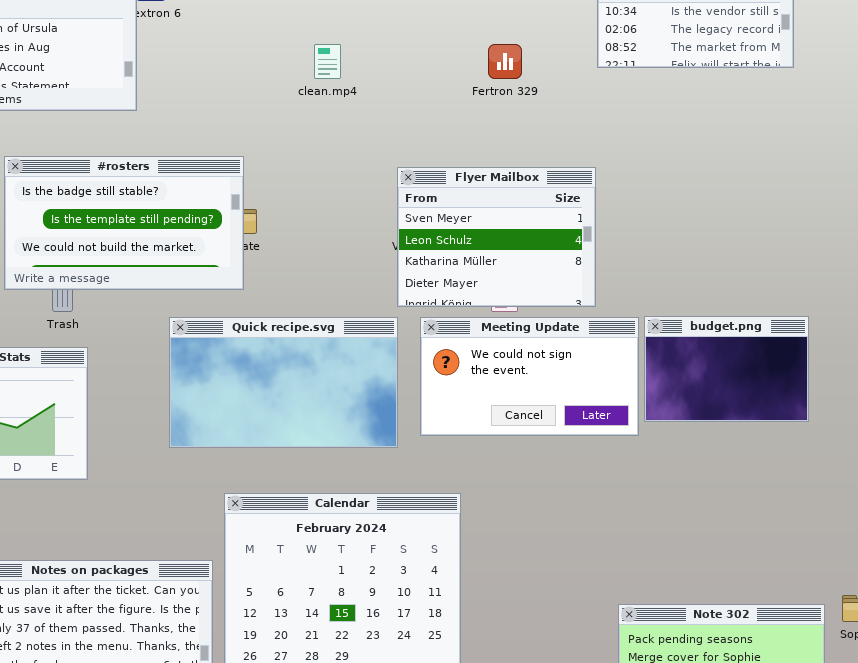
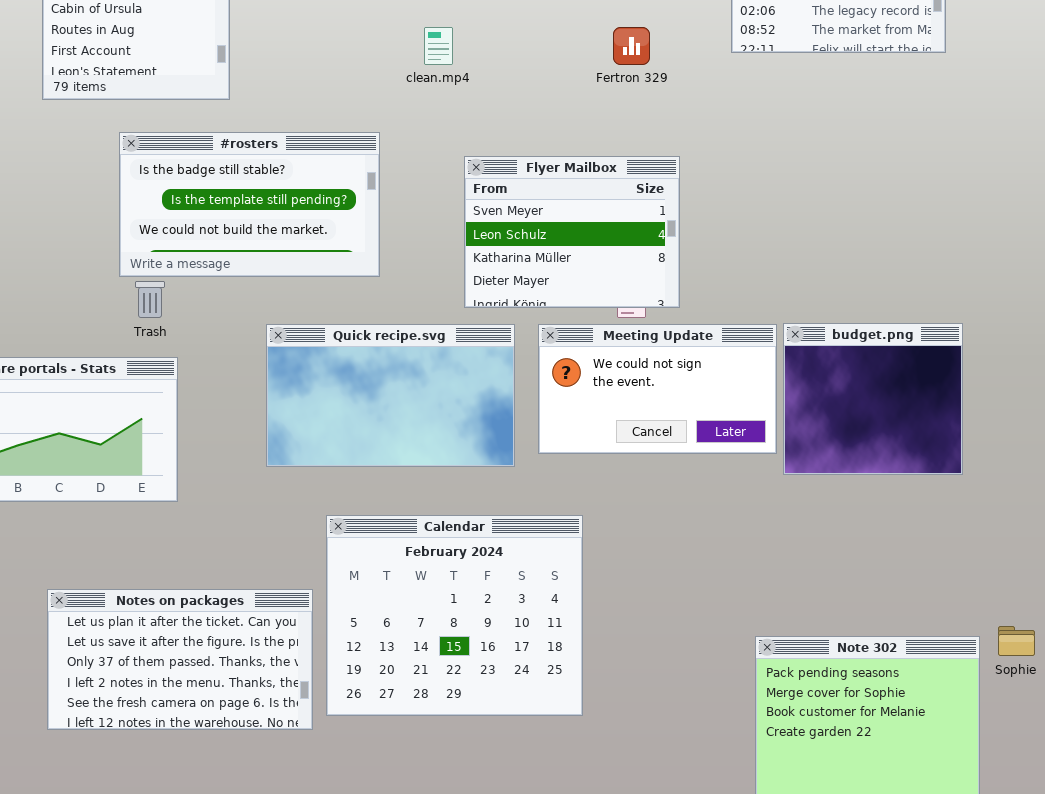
#rosters: [4,156,244,290] -> [119,132,380,277], moved
Flyer Mailbox: [397,167,596,307] -> [464,156,680,308], moved
budget.png: [644,316,809,422] -> [783,323,963,475], resized

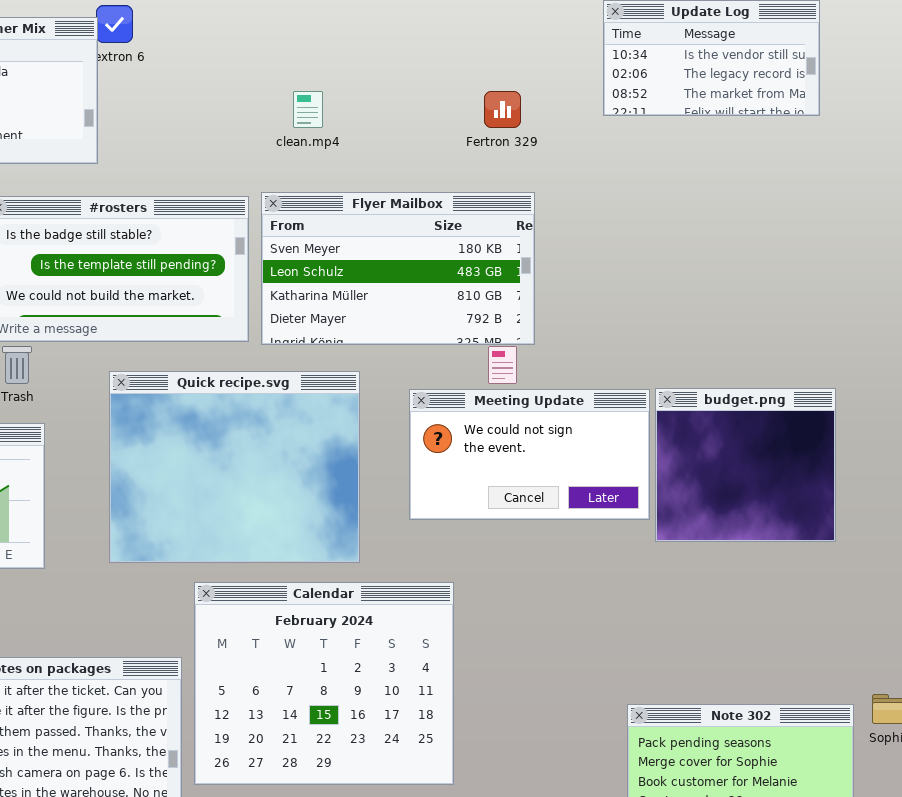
Flyer Mailbox: [464,156,680,308] -> [261,192,535,345], moved, resized
Quick recipe.svg: [266,324,515,467] -> [109,371,360,563], moved, resized

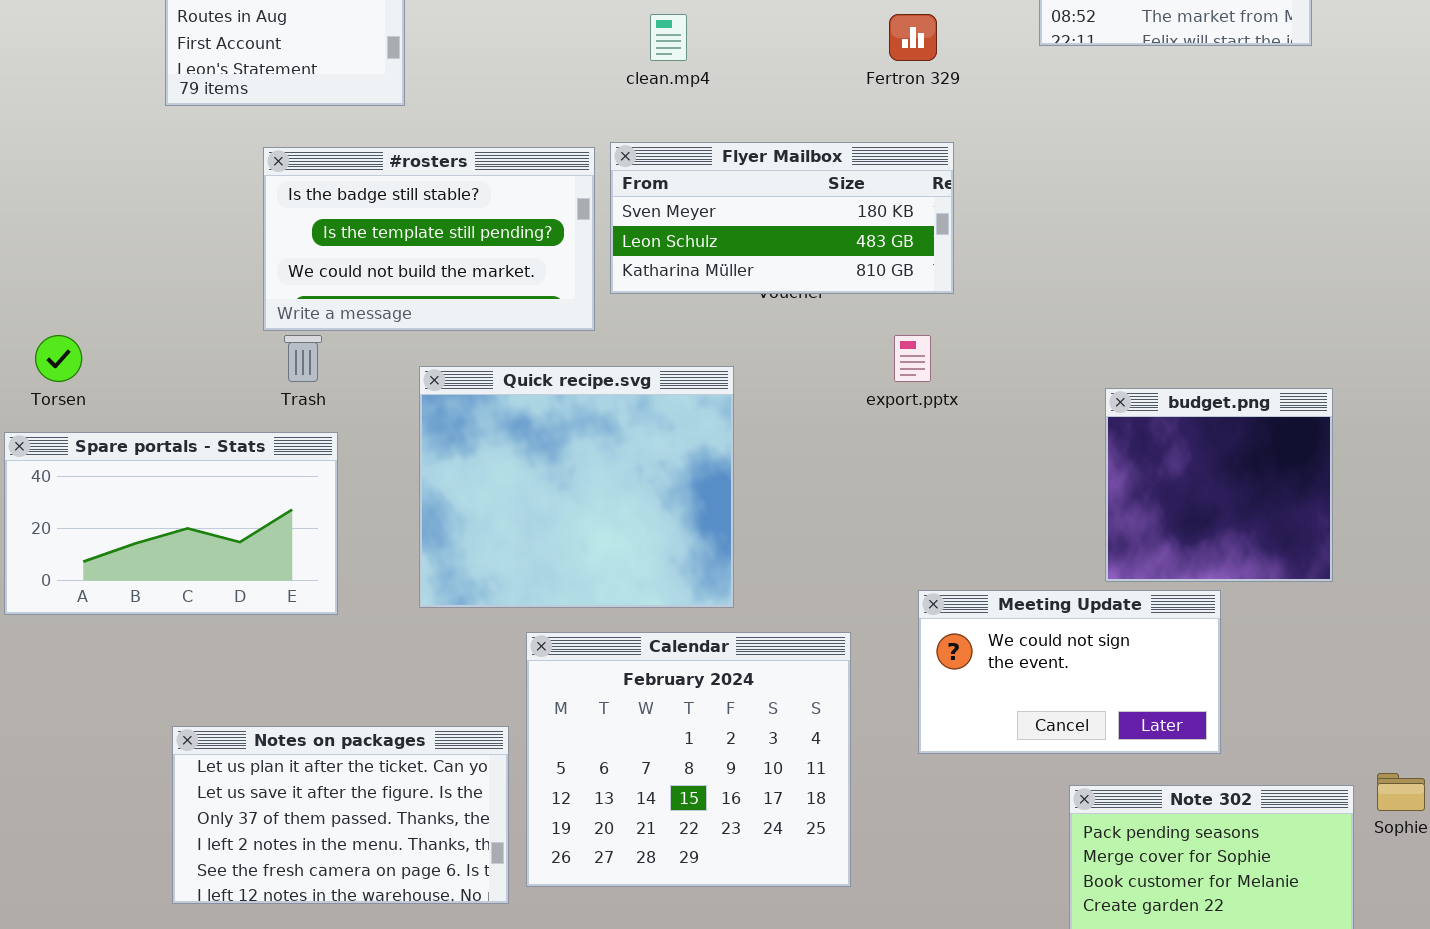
Flyer Mailbox: [261,192,535,345] -> [610,142,954,294], resized
Meeting Update: [409,389,650,520] -> [918,590,1221,754], moved

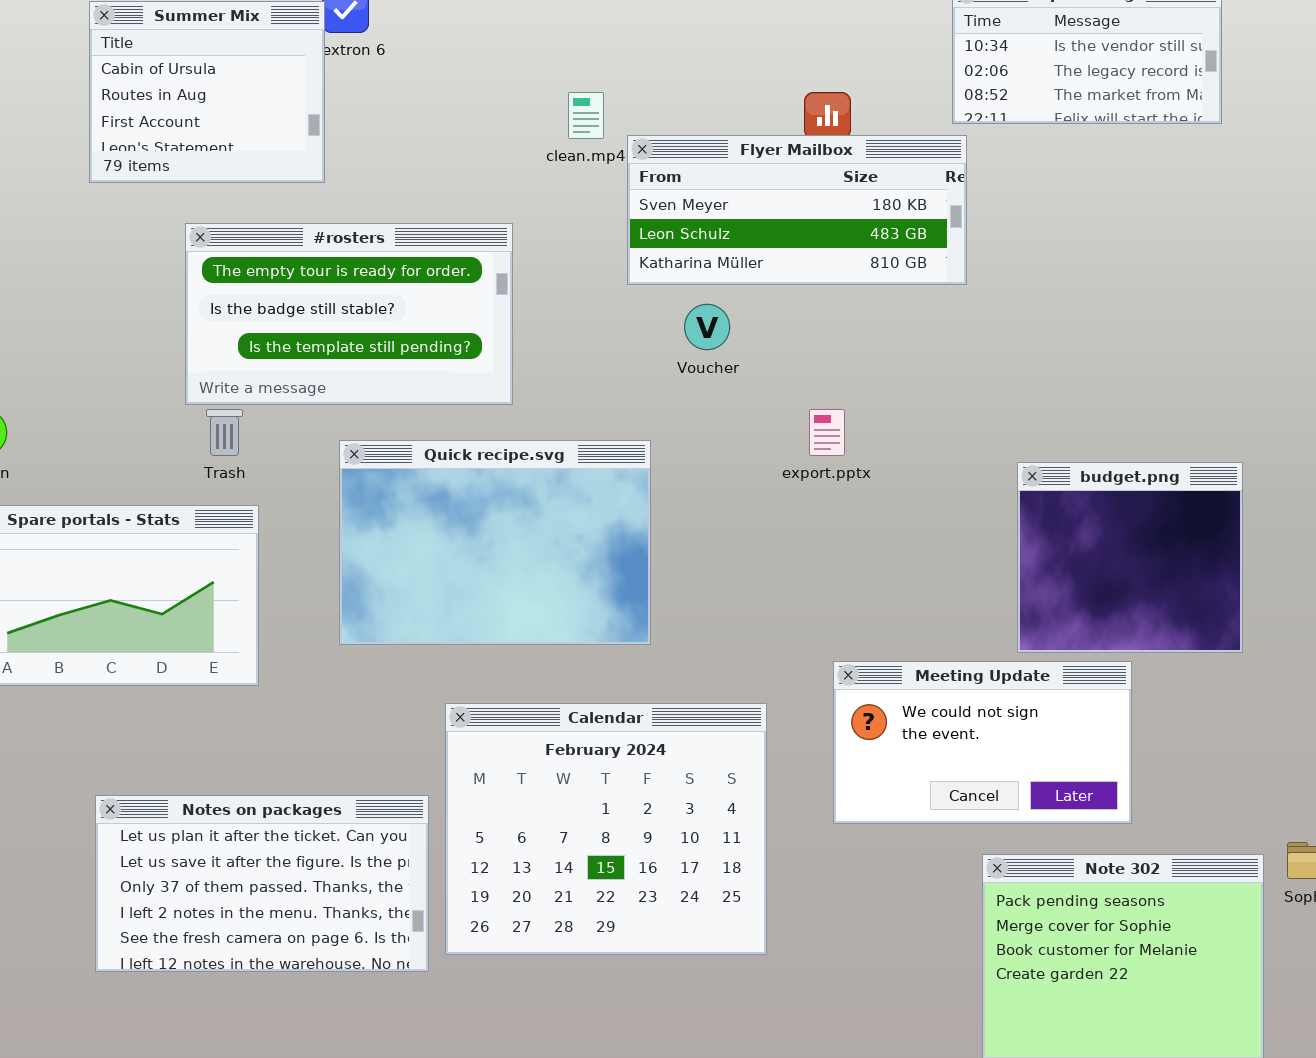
Flyer Mailbox: [610,142,954,294] -> [627,135,967,285], moved
#rosters: [263,147,595,331] -> [185,223,513,405], scrolled up 1 row
Quick recipe.svg: [419,366,734,608] -> [339,440,651,645], resized

